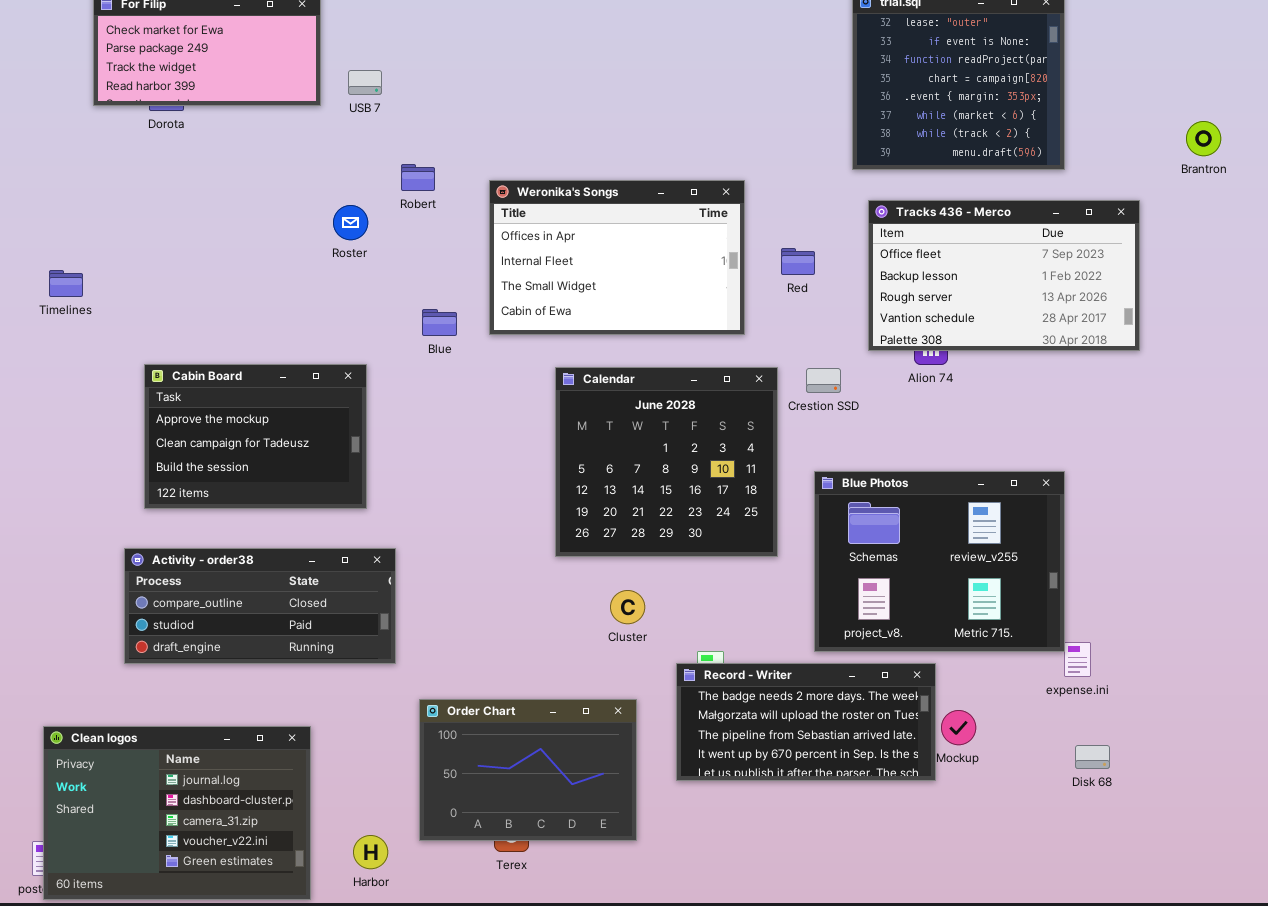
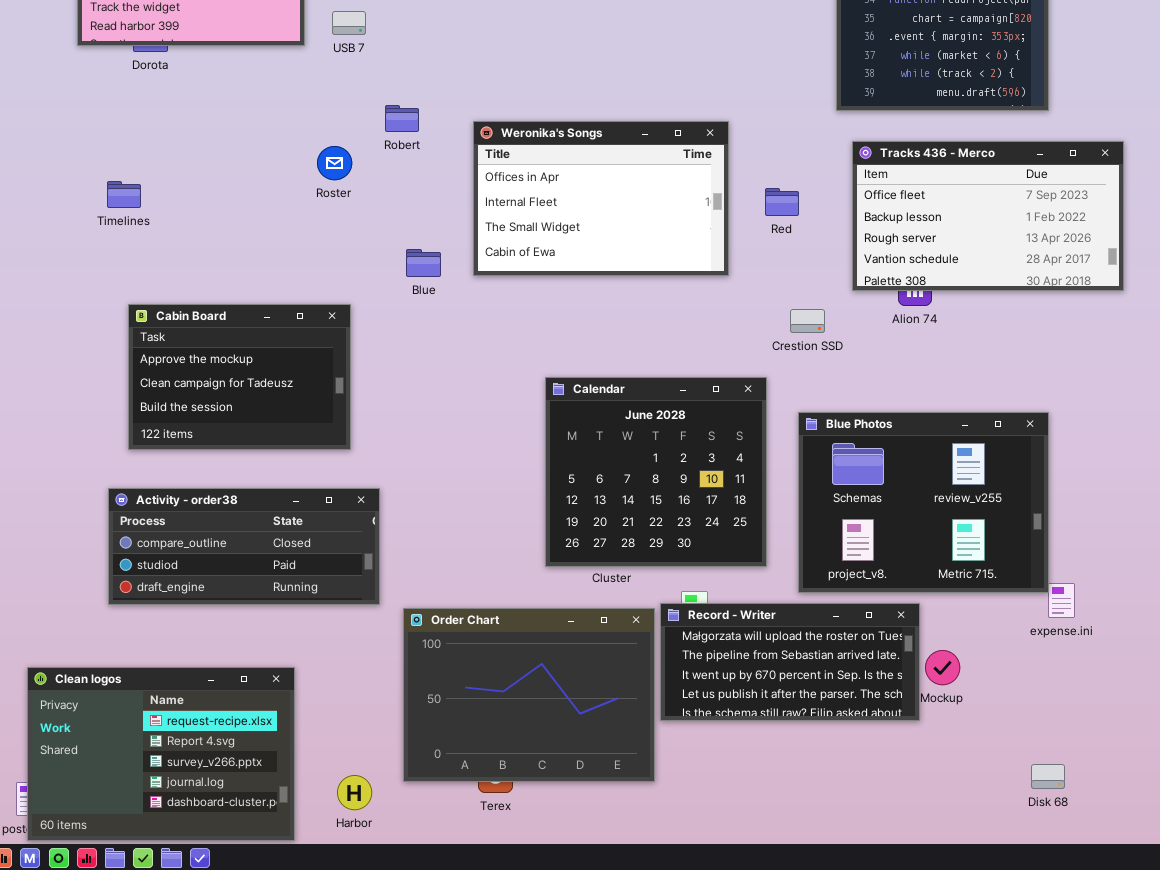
Timelines: [49,270,83,297] -> [107,181,141,208], moved
Calendar: [555,367,778,557] -> [545,377,767,567], moved
Record - Writer: [676,663,936,781] -> [660,603,920,721], scrolled down 1 row
Order Chart: [419,699,637,841] -> [403,608,655,782], resized
Clean logos: [43,726,311,900] -> [27,667,295,841], scrolled up 3 rows
Disk 68: [1075,745,1110,769] -> [1031,764,1065,789], moved

